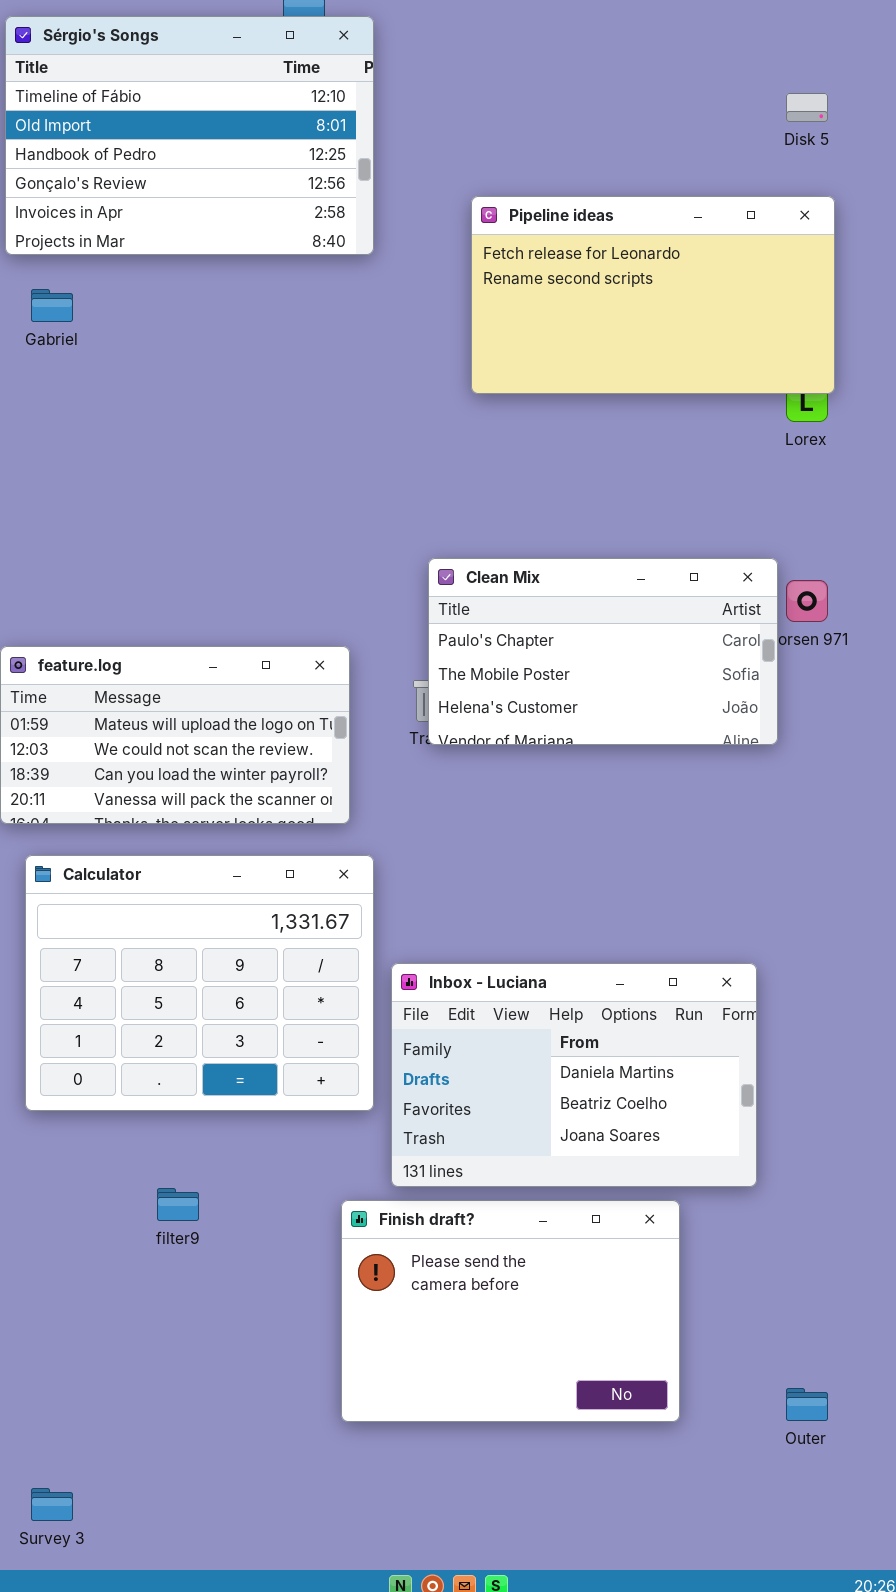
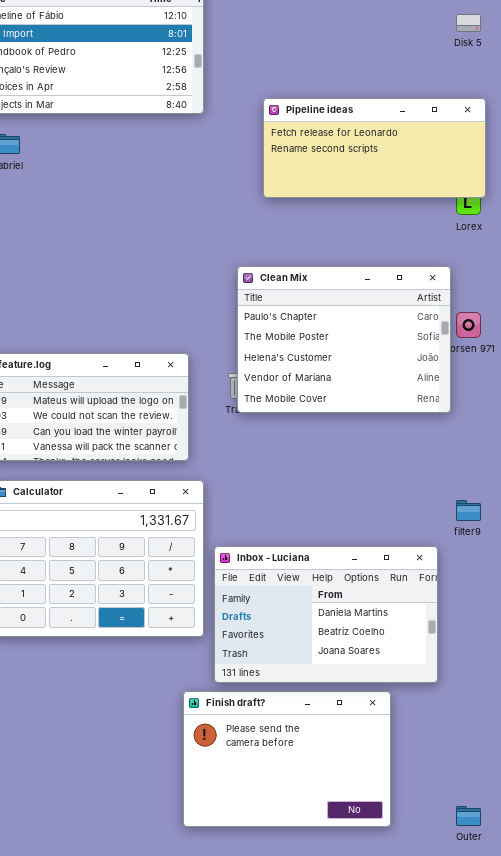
Pipeline ideas: [471,196,835,394] -> [263,98,486,198], resized
Clean Mix: [428,558,778,745] -> [237,266,451,413], resized
filter9: [157,1188,199,1221] -> [456,500,481,521], moved

